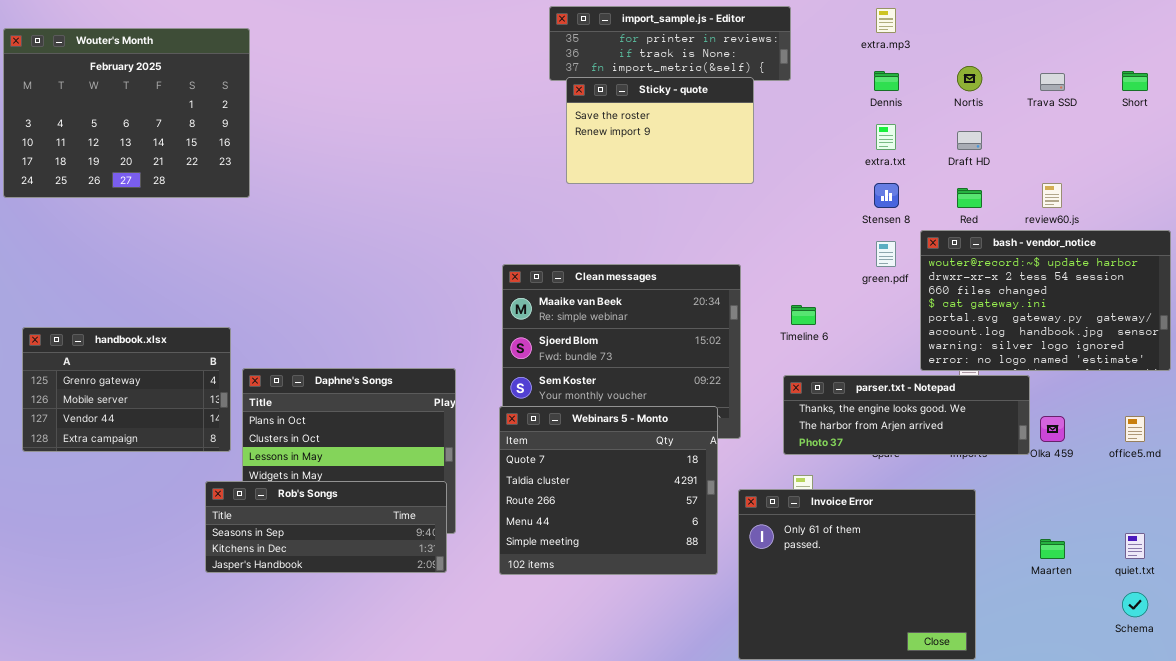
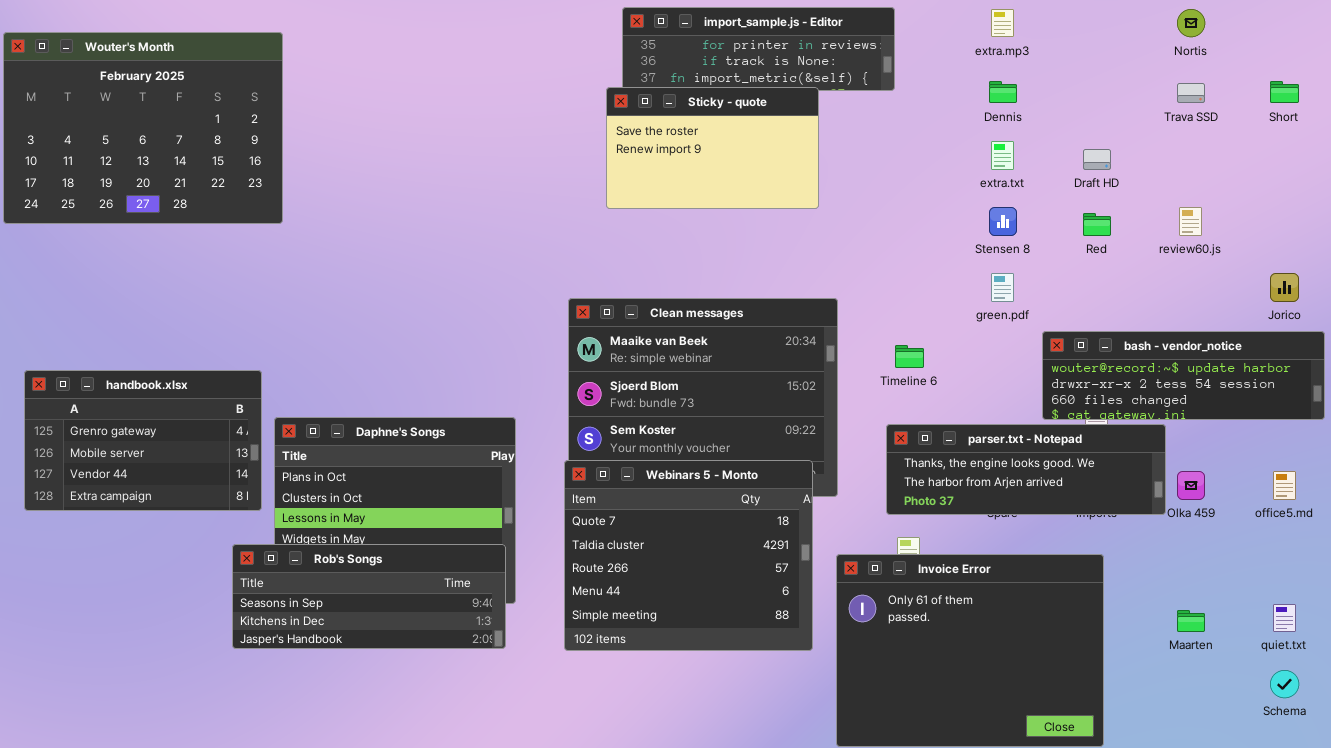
Nortis: [957,66,982,91] -> [1177,9,1205,37], moved
Sticky - quote: [566,77,754,184] -> [606,87,819,209], moved
bash - vendor_notice: [920,230,1171,371] -> [1042,331,1325,420], resized

